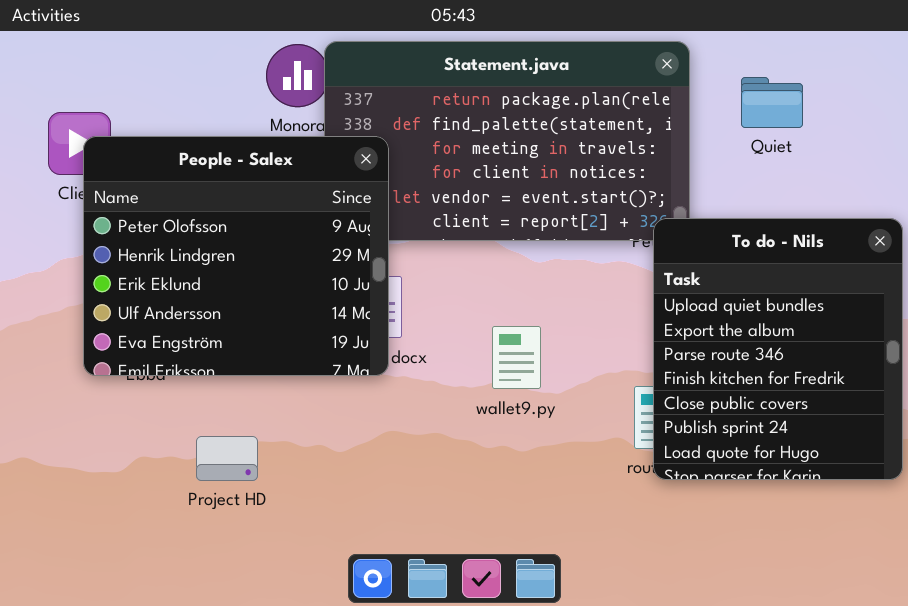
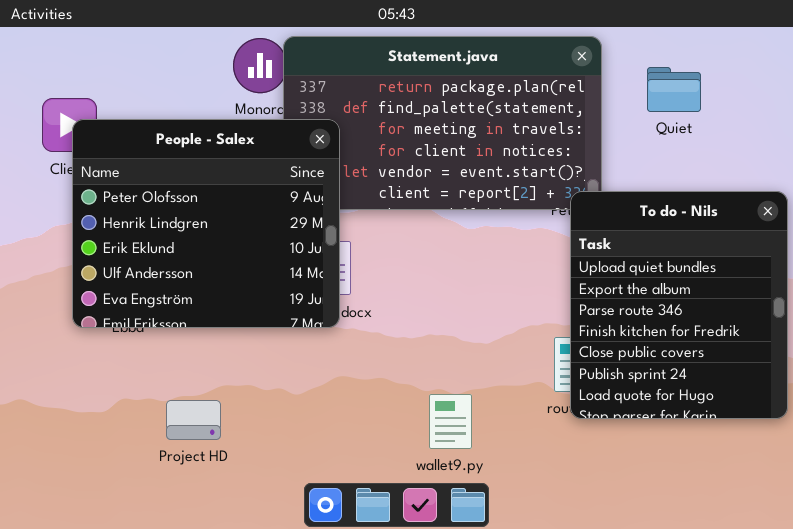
wallet9.py: [492,326,541,389] -> [429,394,472,449], moved
Project HD: [196,436,258,481] -> [166,400,221,440], moved

